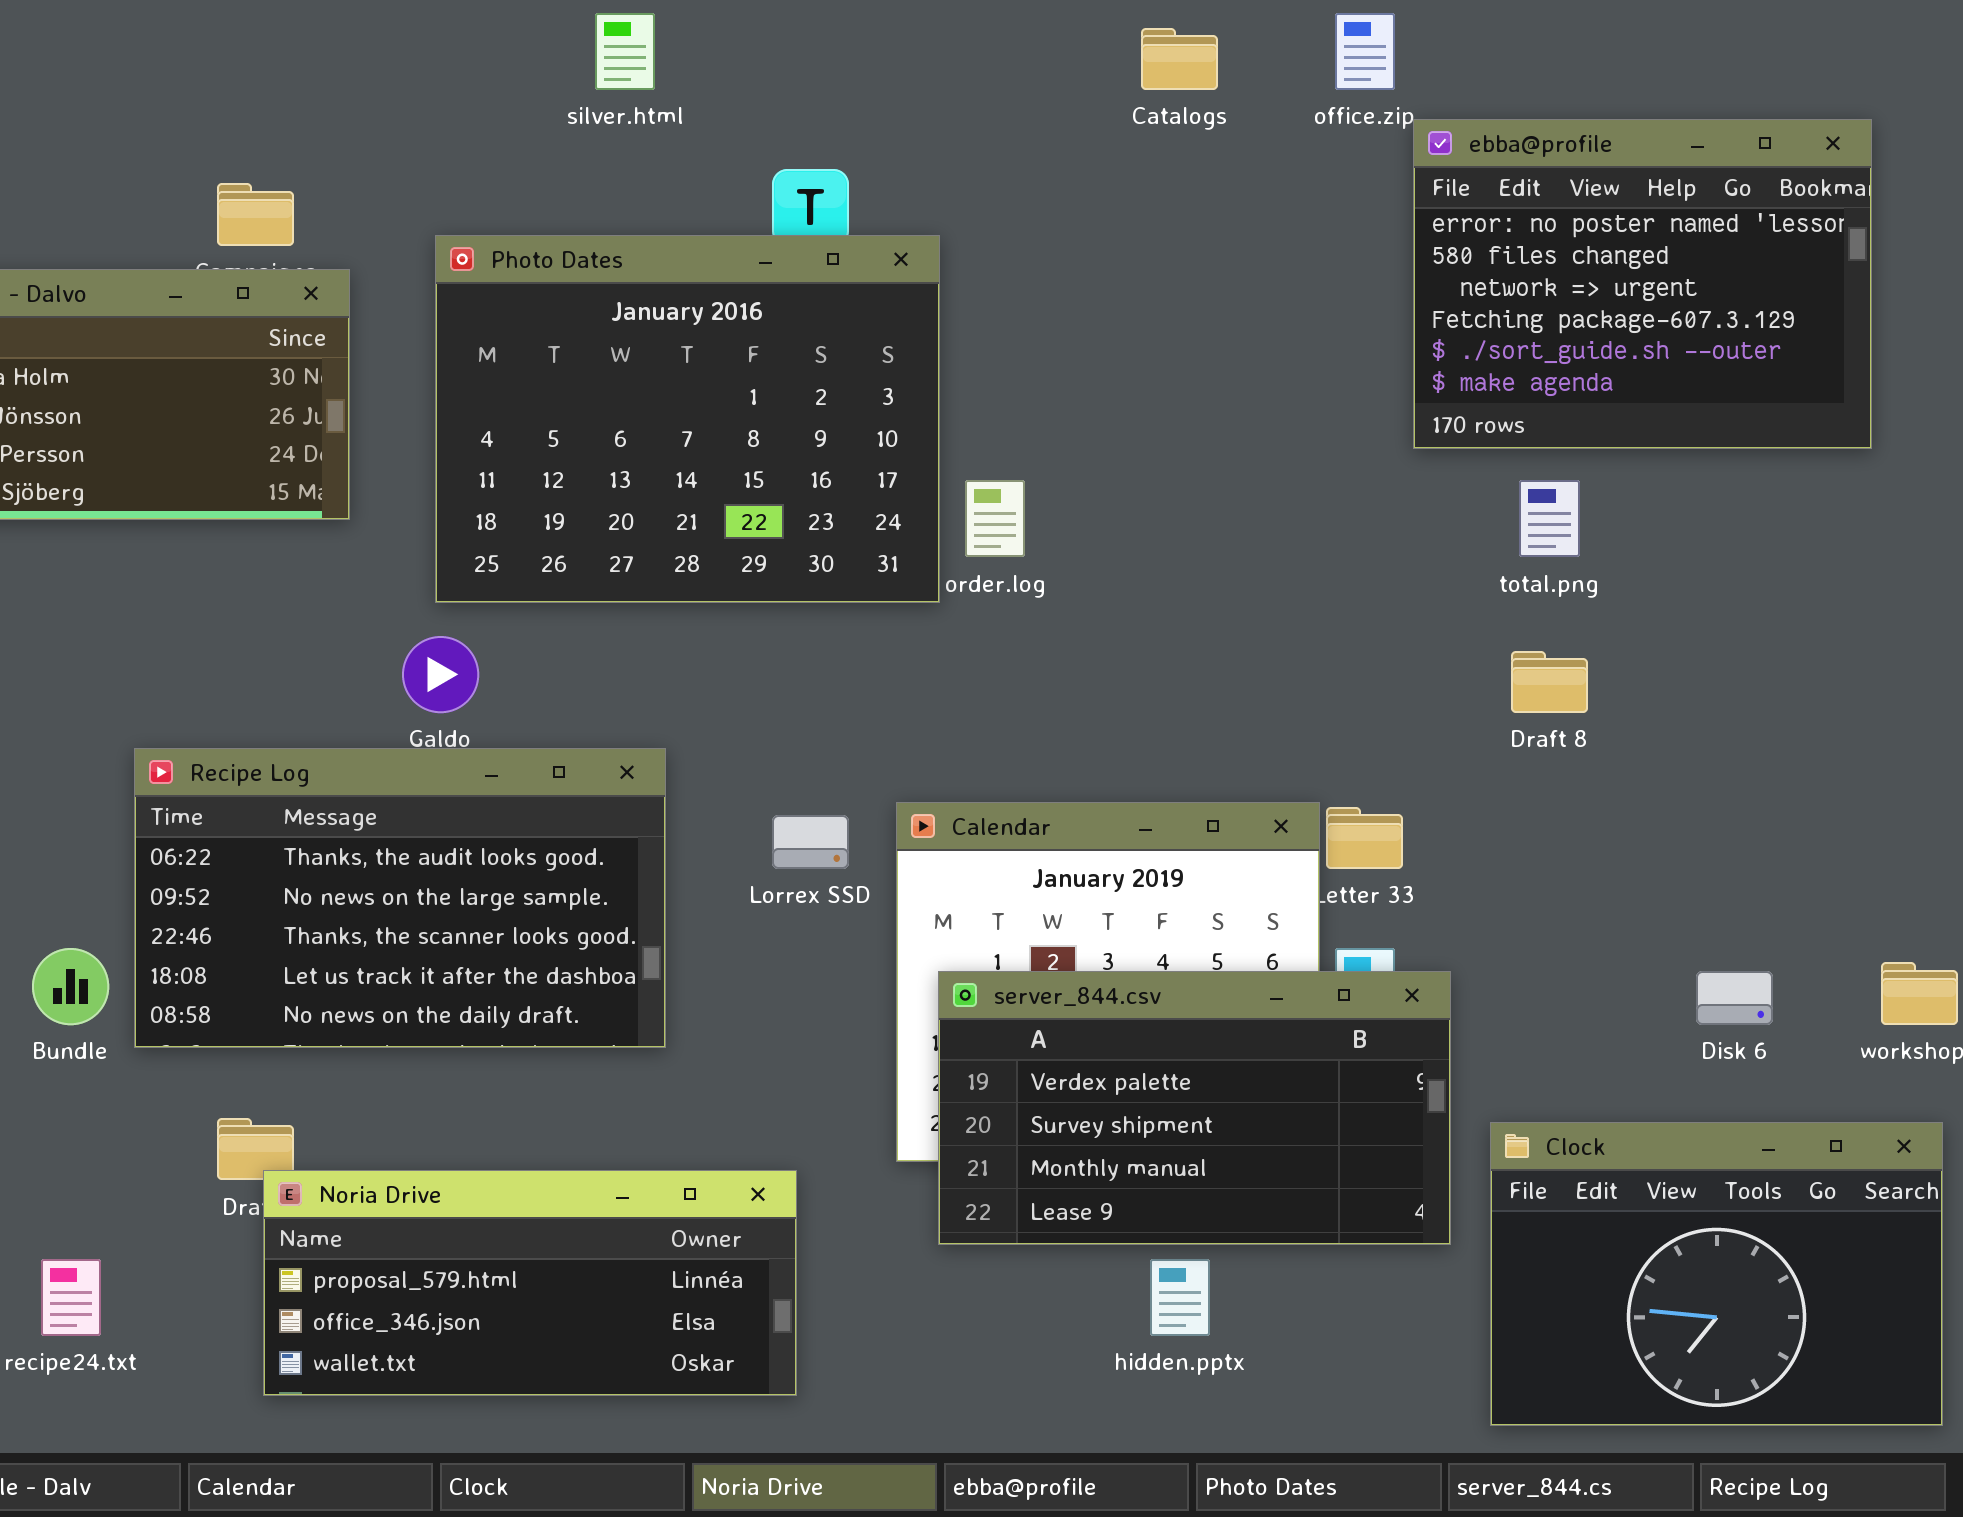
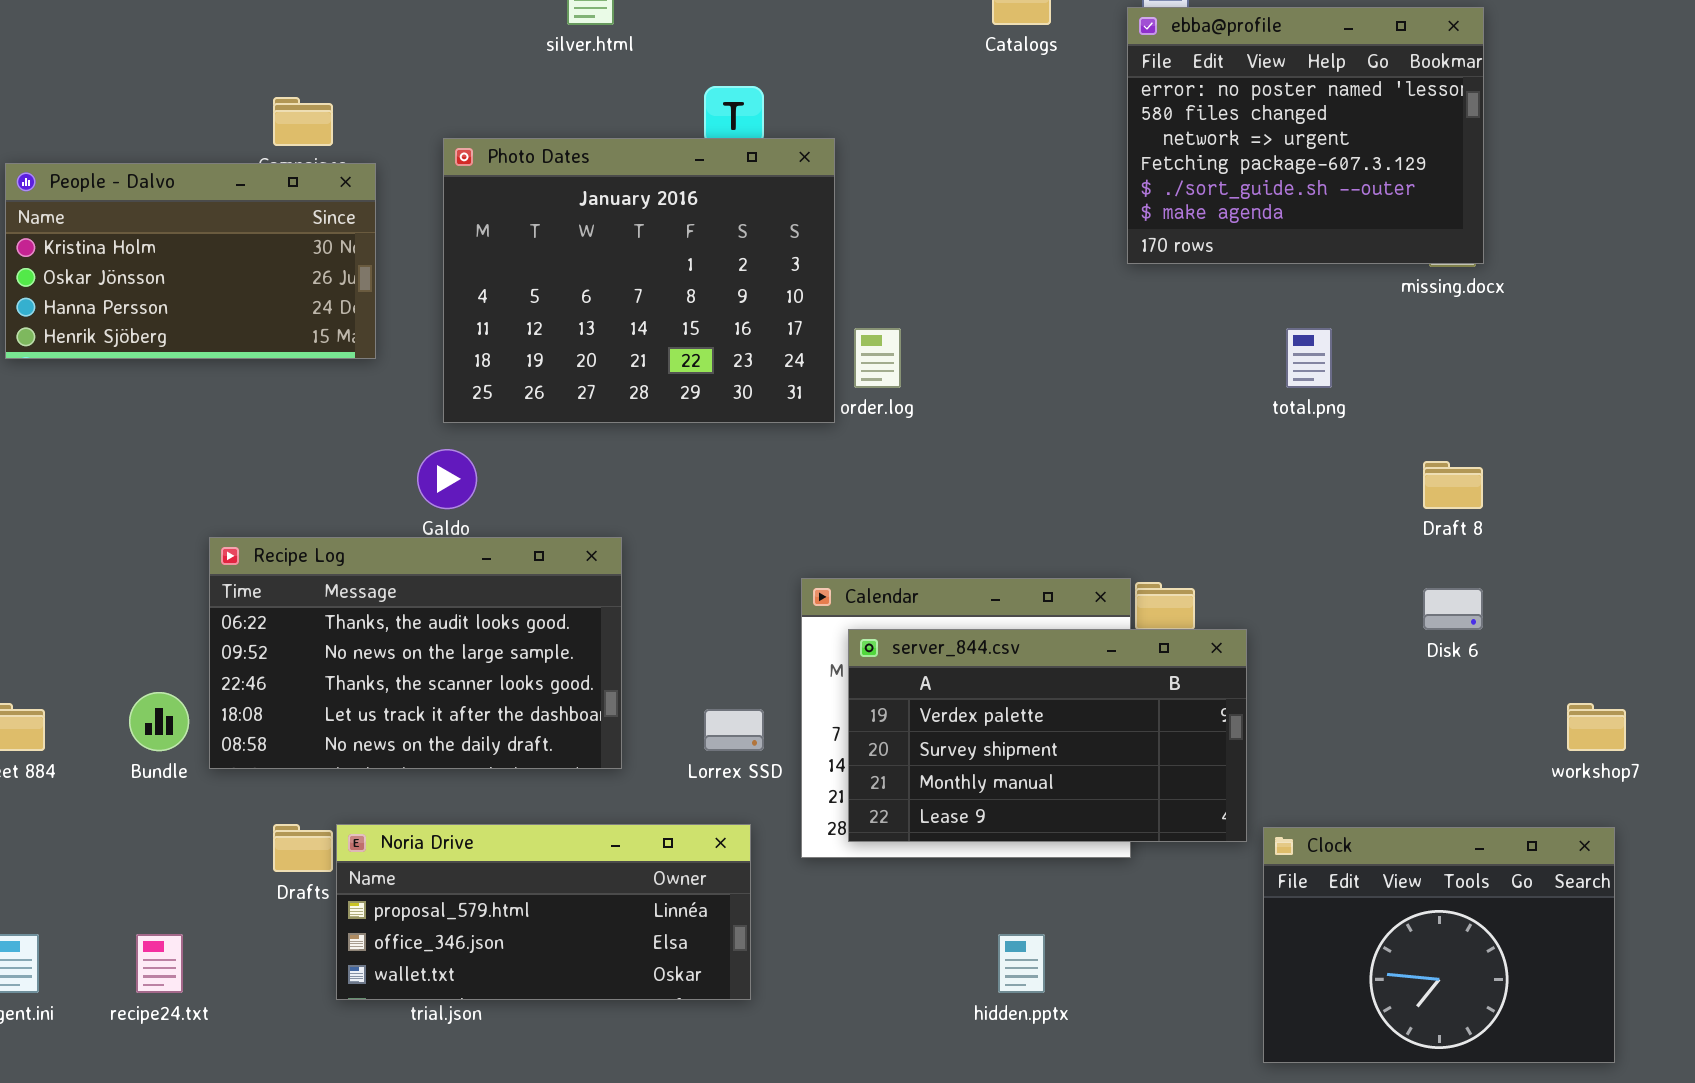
ebba@profile: [1413,119,1872,449] -> [1127,7,1484,264], moved
Draft 8: [1511,651,1588,713] -> [1423,461,1483,509], moved
Lorrex SSD: [772,815,849,869] -> [704,709,764,751], moved
server_844.csv: [938,971,1451,1245] -> [848,629,1247,842], moved
Disk 6: [1696,971,1773,1025] -> [1423,588,1483,630], moved
Noria Drive: [263,1170,797,1396] -> [336,824,751,1000], moved

